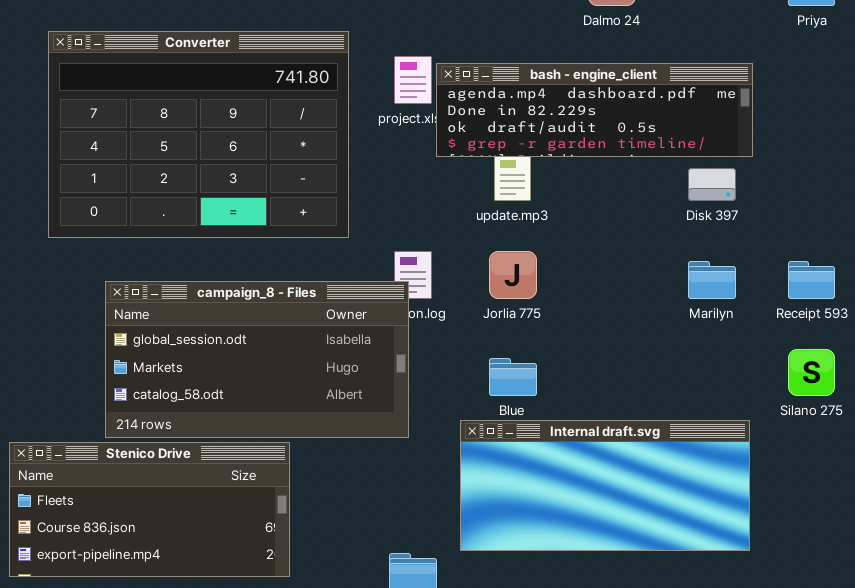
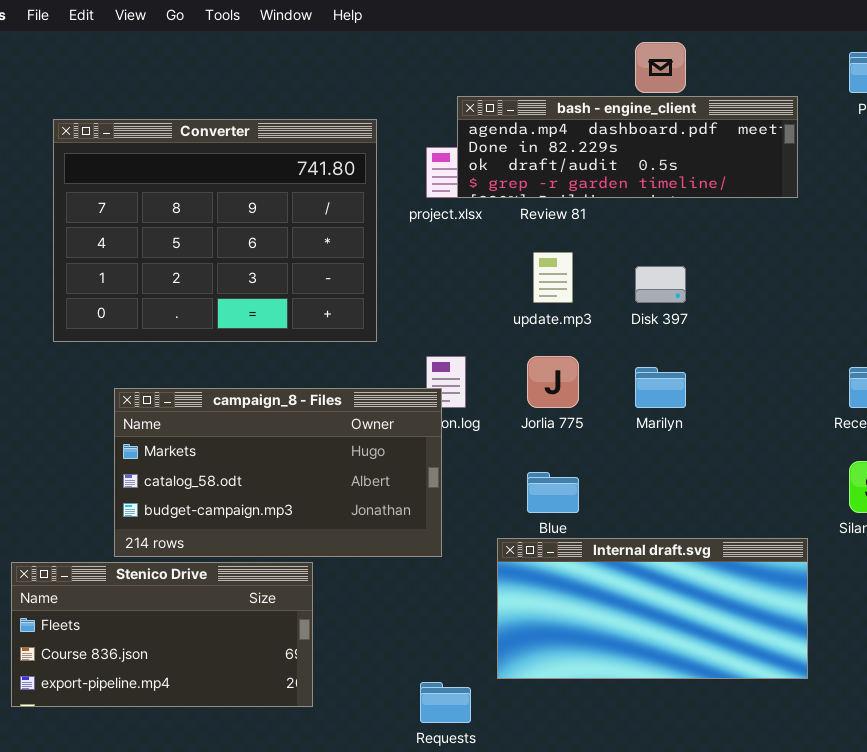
bash - engine_client: [436,63,753,157] -> [457,96,798,198], moved
Disk 397: [688,168,736,201] -> [635,266,686,303], moved
Marilyn: [688,261,736,299] -> [635,367,686,408], moved
campaign_8 - Files: [105,281,409,438] -> [114,388,442,557], scrolled down 1 row

